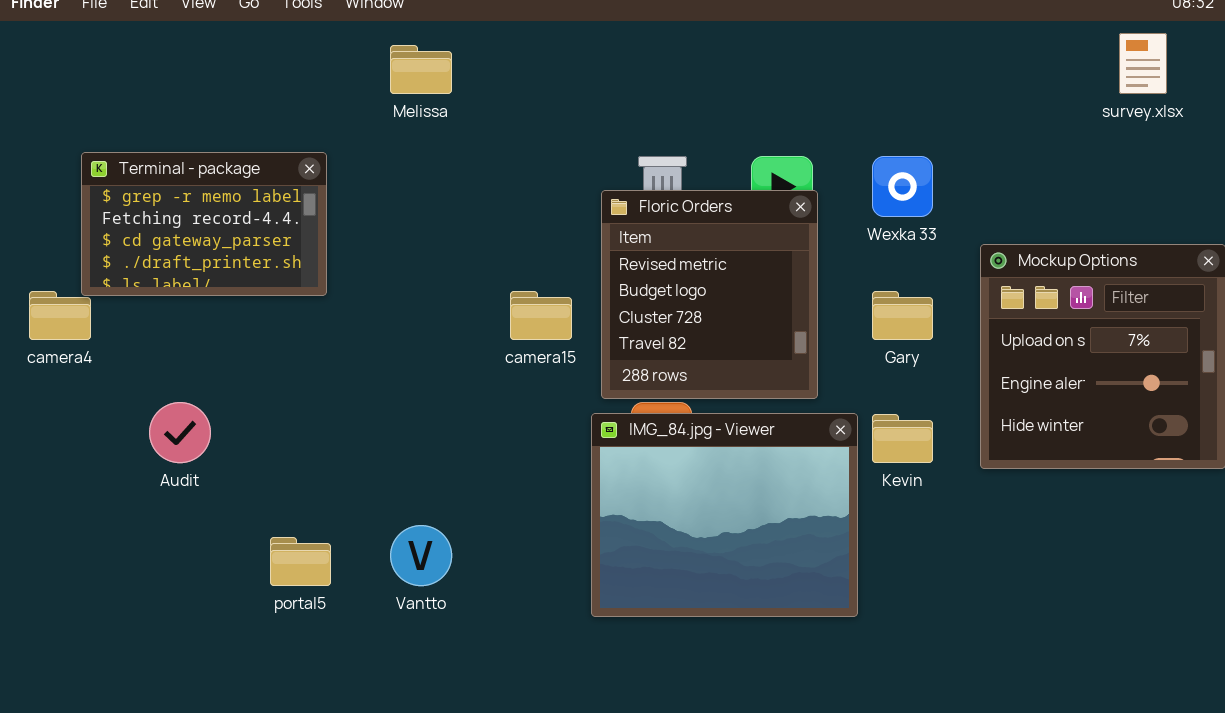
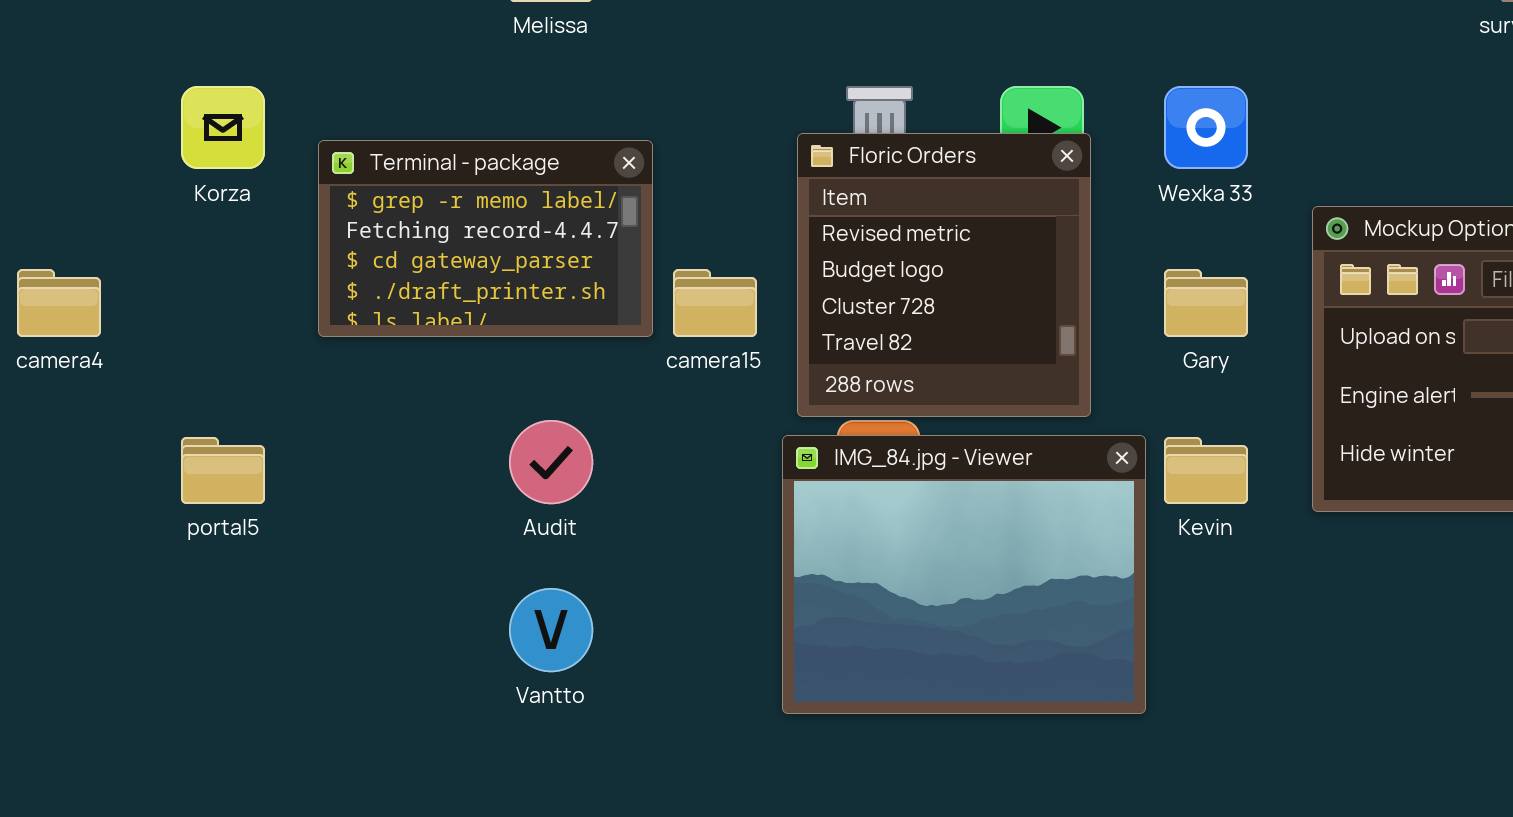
Terminal - package: [81,152,327,296] -> [318,140,653,337], moved
Audit: [149,402,211,463] -> [509,420,593,504], moved
portal5: [270,537,331,586] -> [181,437,265,504], moved

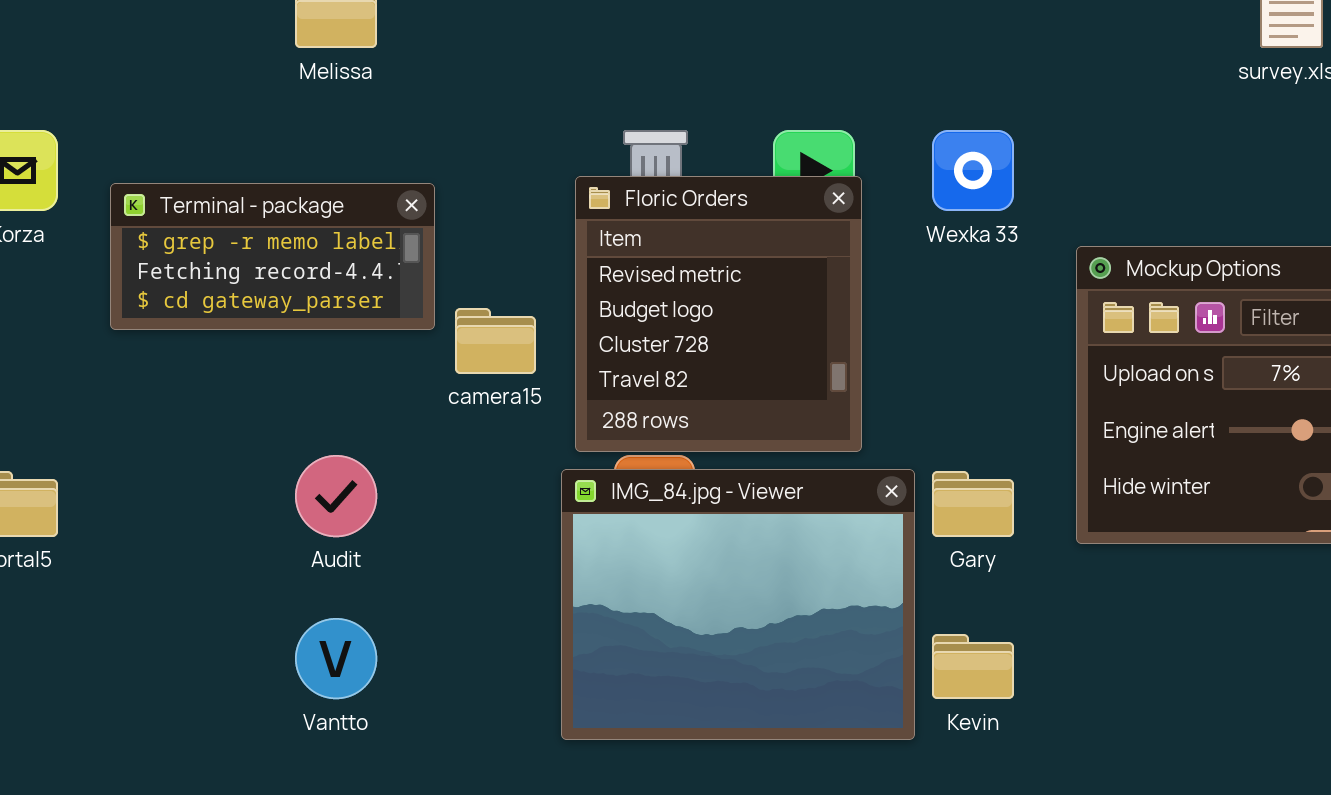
Terminal - package: [318,140,653,337] -> [110,183,435,330], resized
Gary: [1164,269,1248,337] -> [932,471,1014,537], moved
Kevin: [1164,437,1248,504] -> [932,634,1014,699], moved

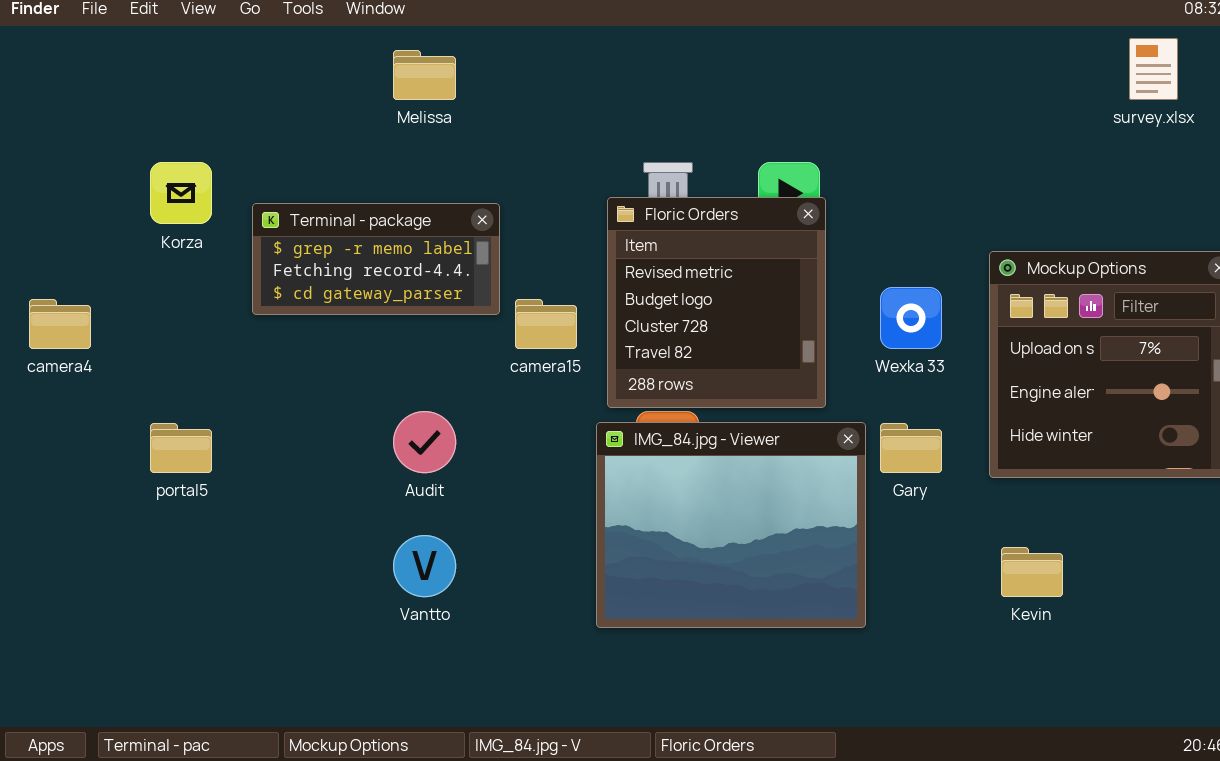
Wexka 33: [932,130,1014,211] -> [880,287,942,349], moved
Kevin: [932,634,1014,699] -> [1001,547,1063,597], moved

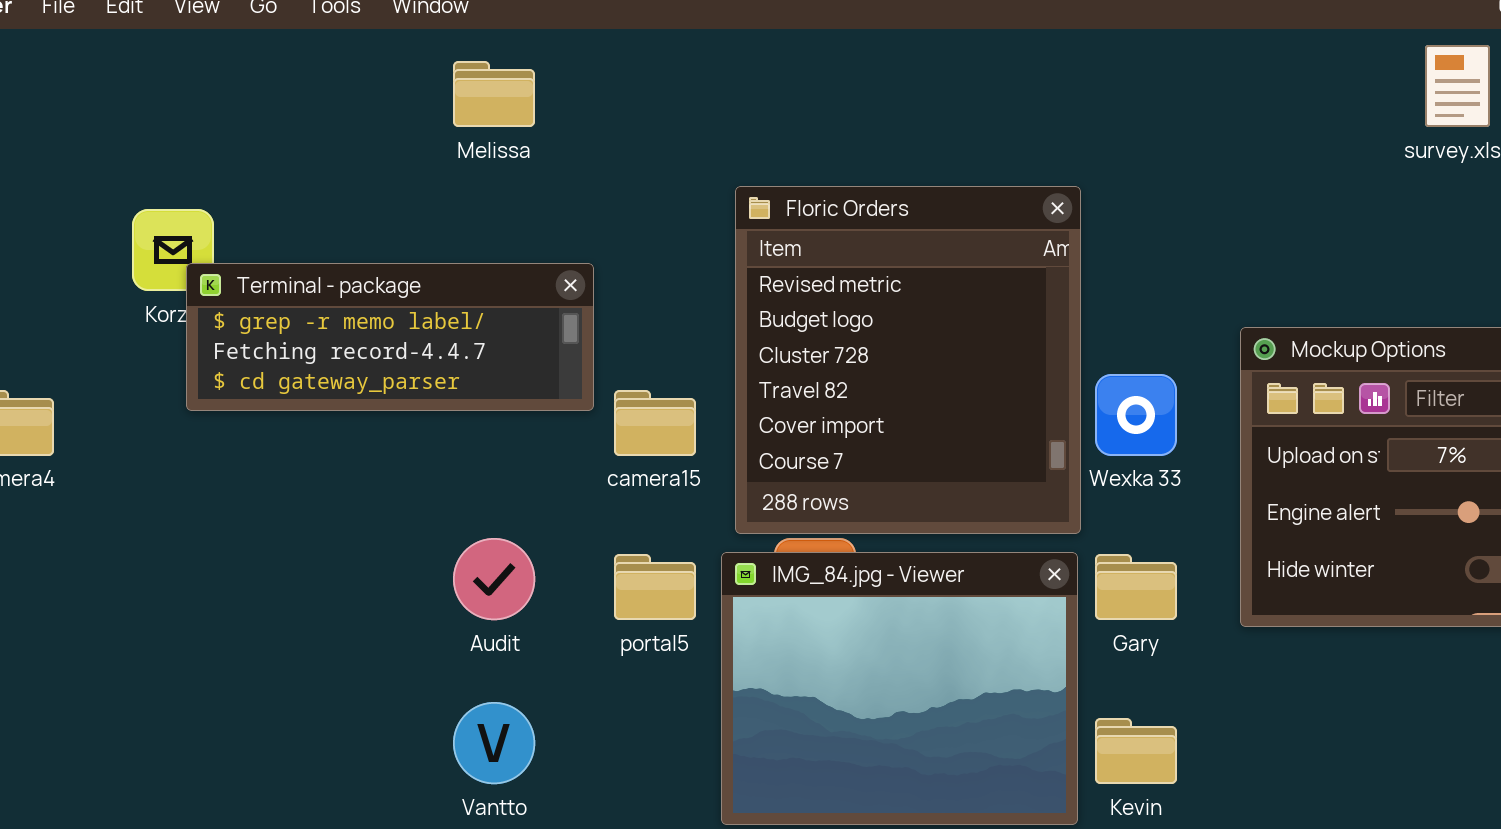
Floric Orders: [607,197,826,408] -> [735,186,1081,534], resized
Terminal - package: [252,203,500,315] -> [186,263,594,411], resized
portal5: [150,423,212,473] -> [614,554,696,620], moved
Kevin: [1001,547,1063,597] -> [1095,718,1177,784], moved

